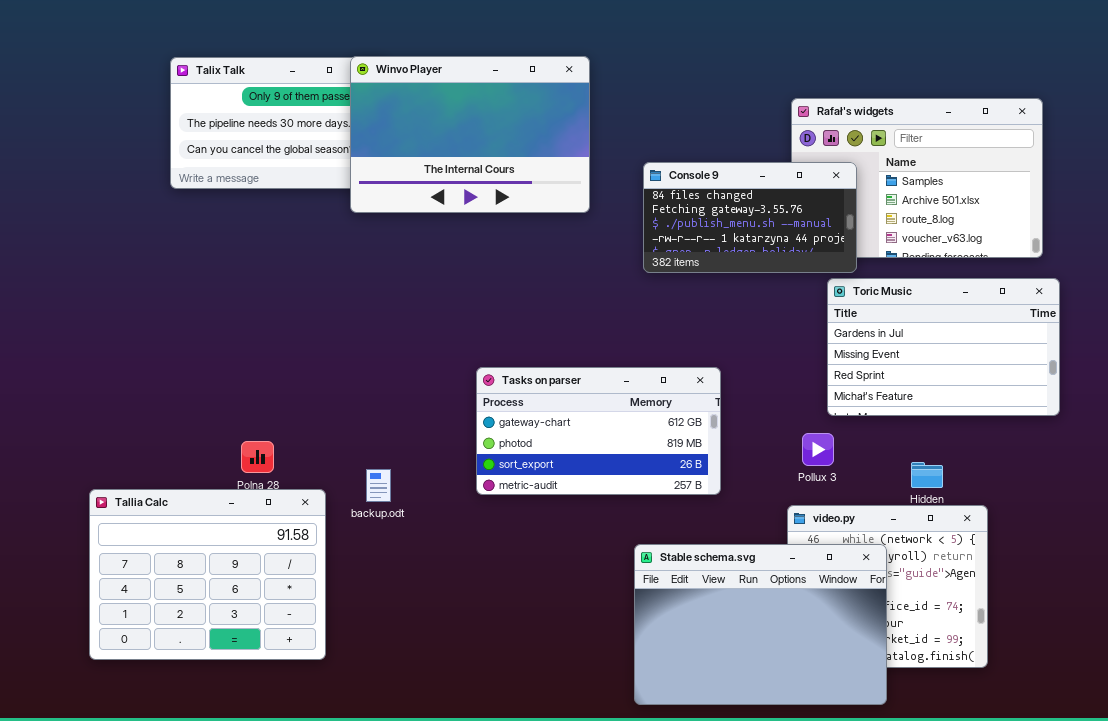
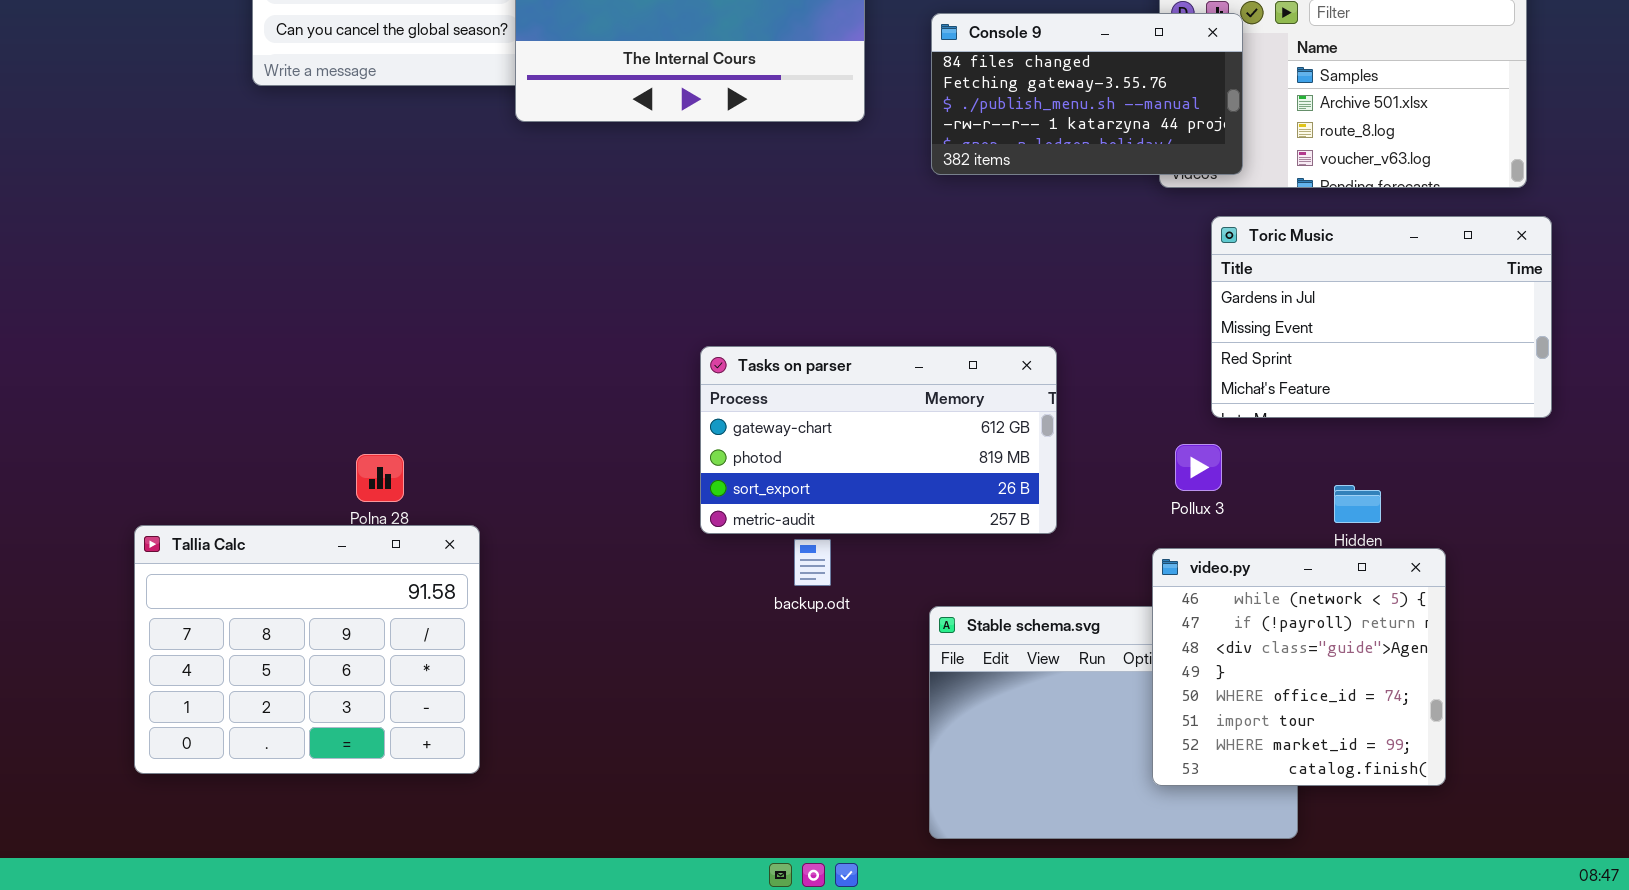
Console 9: [643,162,857,273] -> [931,13,1243,175], moved
backup.odt: [366,469,391,502] -> [794,539,831,586], moved
video.py: [787,505,988,668] -> [1152,548,1446,786], raised

